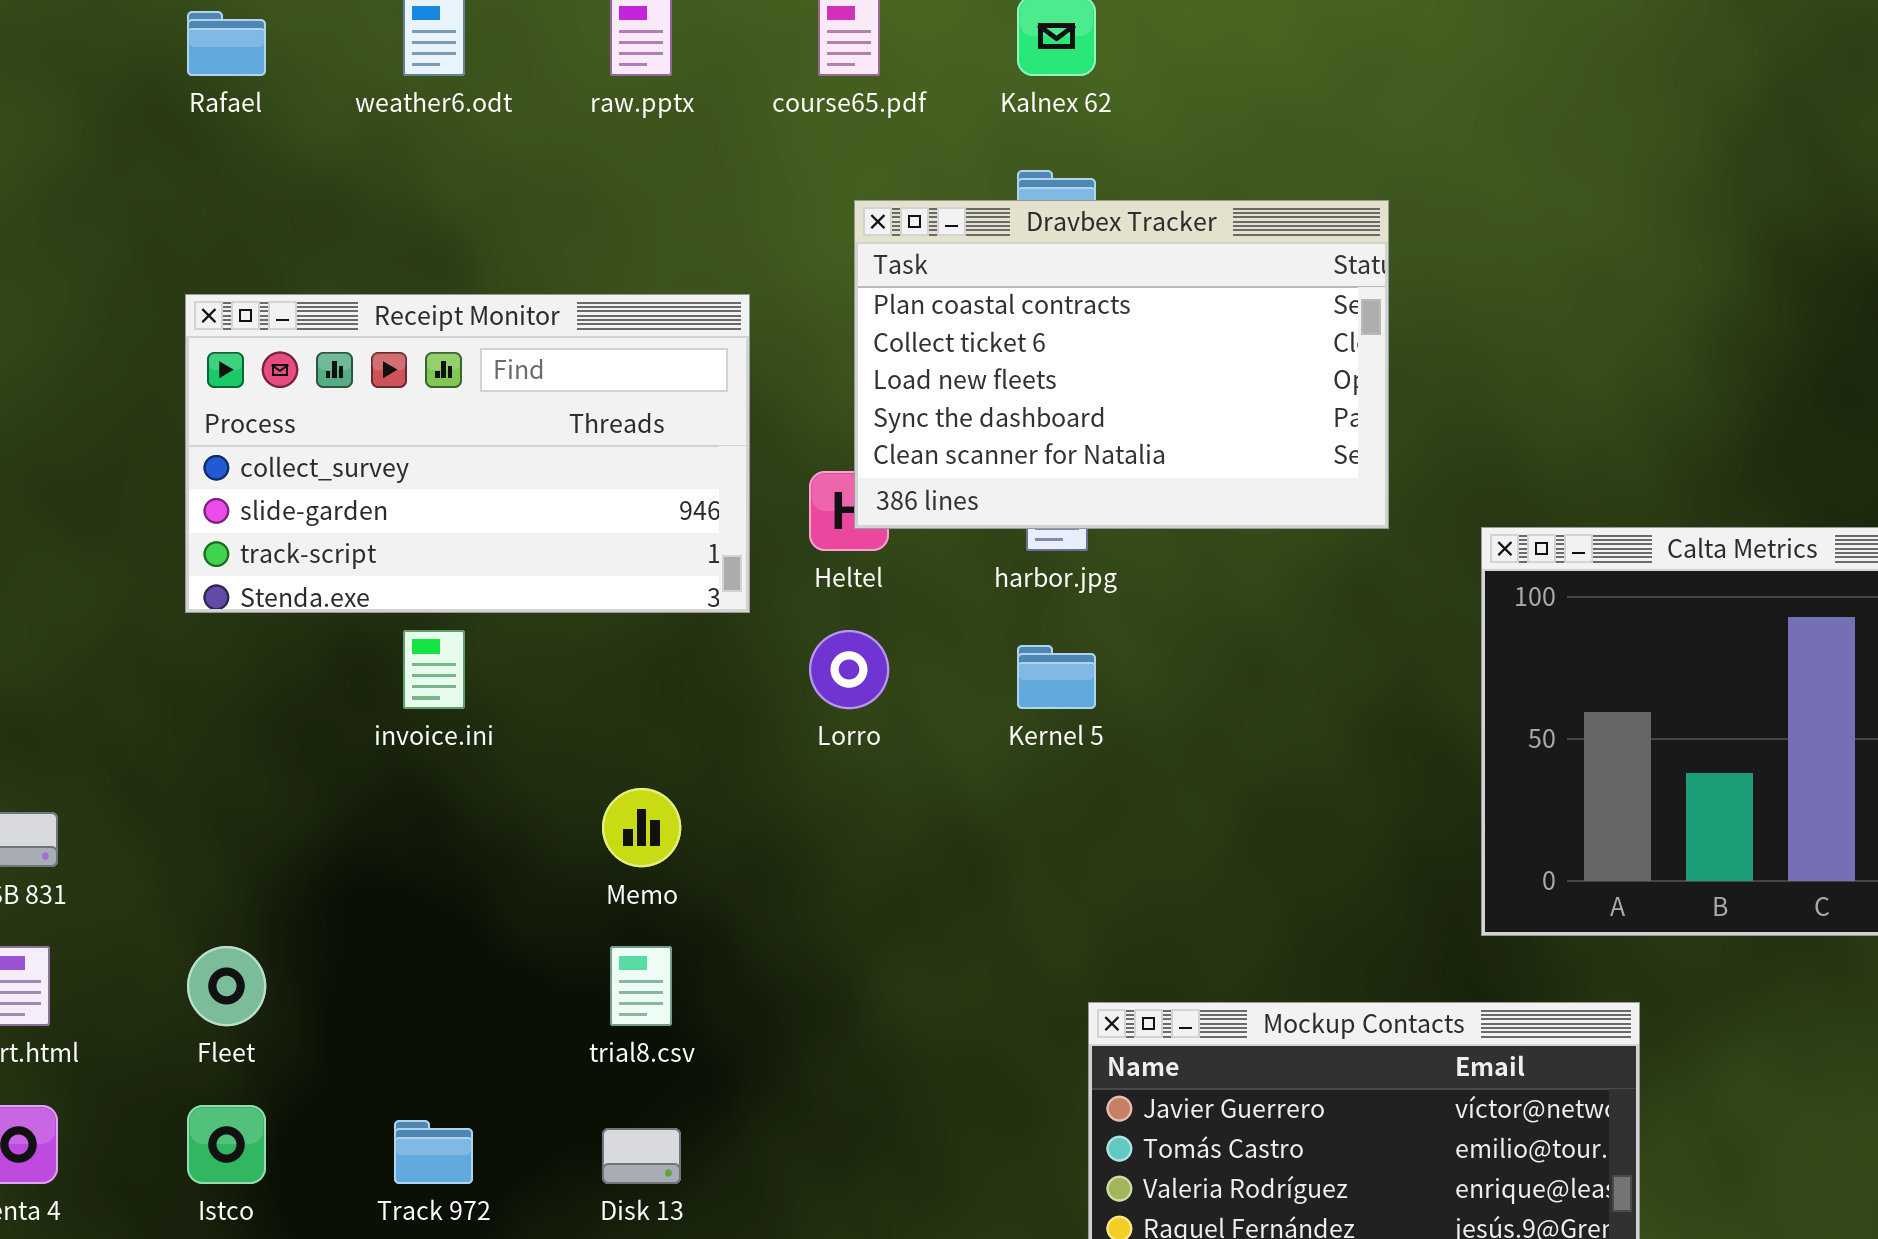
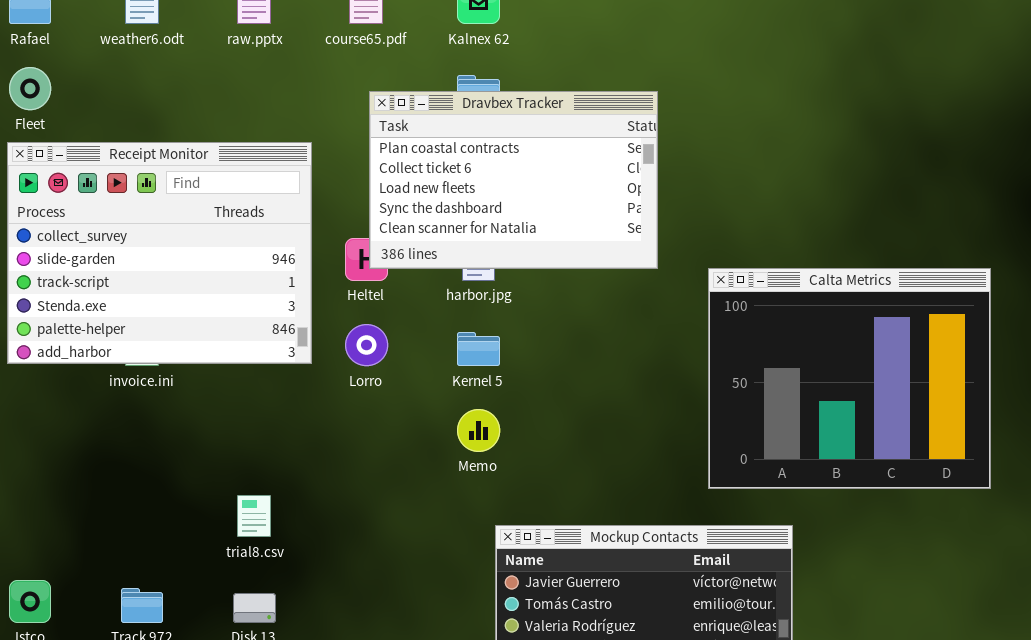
Receipt Monitor: [185,294,750,613] -> [7,142,312,364], resized
Memo: [602,788,681,867] -> [457,409,500,452], moved
Fleet: [187,946,266,1026] -> [9,67,51,110], moved

